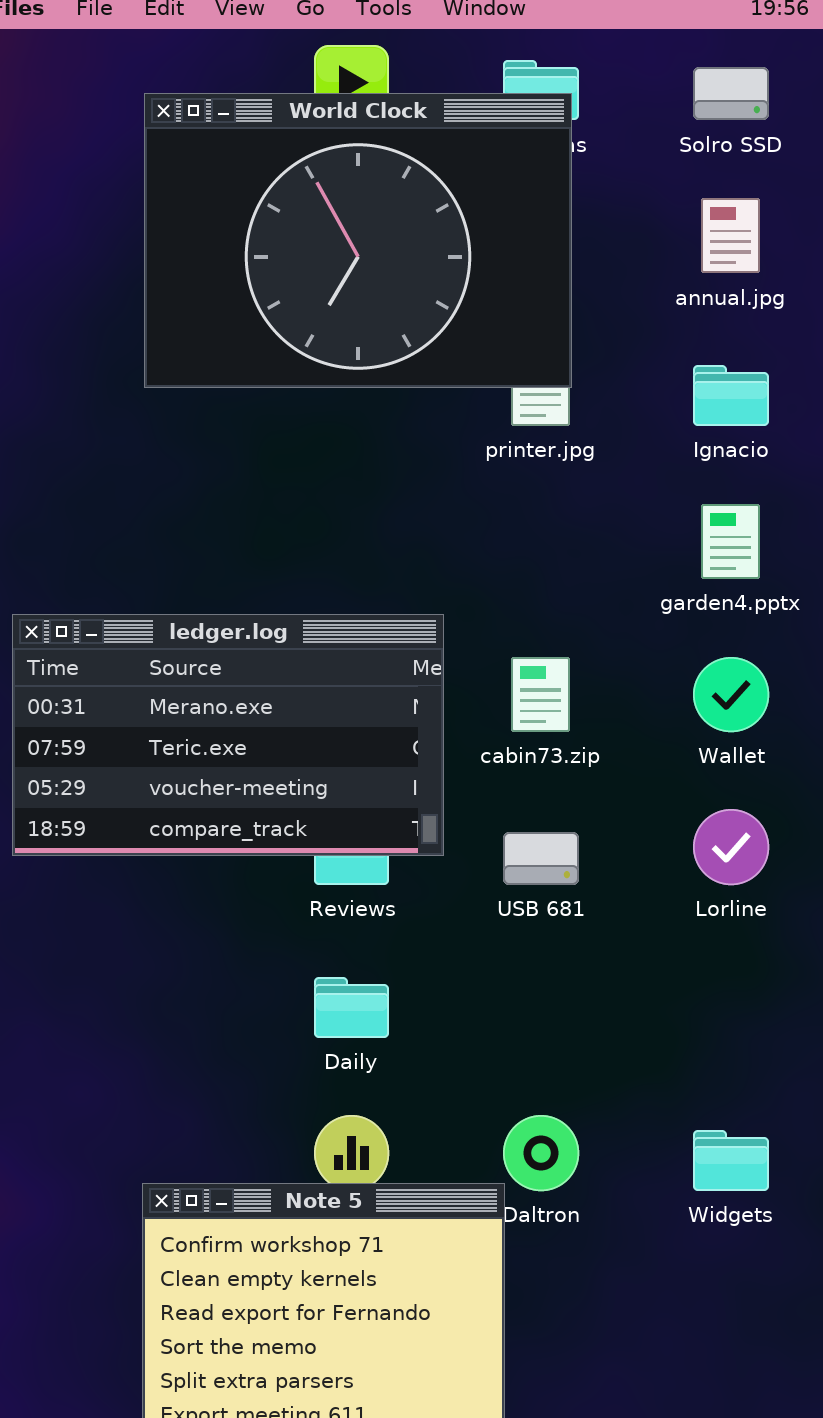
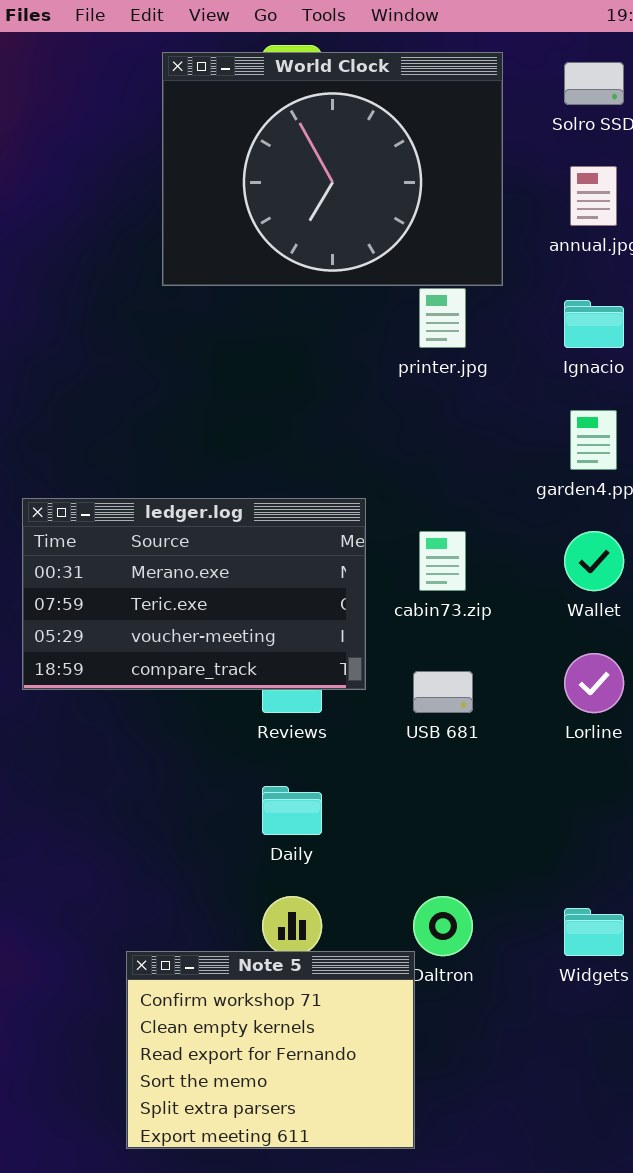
World Clock: [144,93,572,388] -> [162,52,503,286], moved

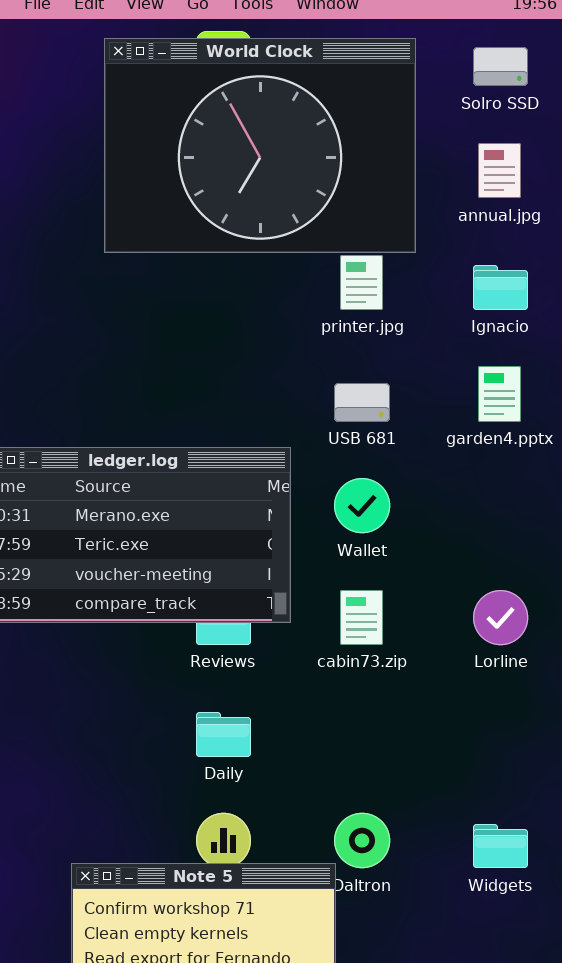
cabin73.zip: [419,531,466,591] -> [340,590,383,645], moved
Wallet: [564,531,624,591] -> [334,478,390,533], moved
USB 681: [413,671,473,713] -> [334,383,390,422], moved

